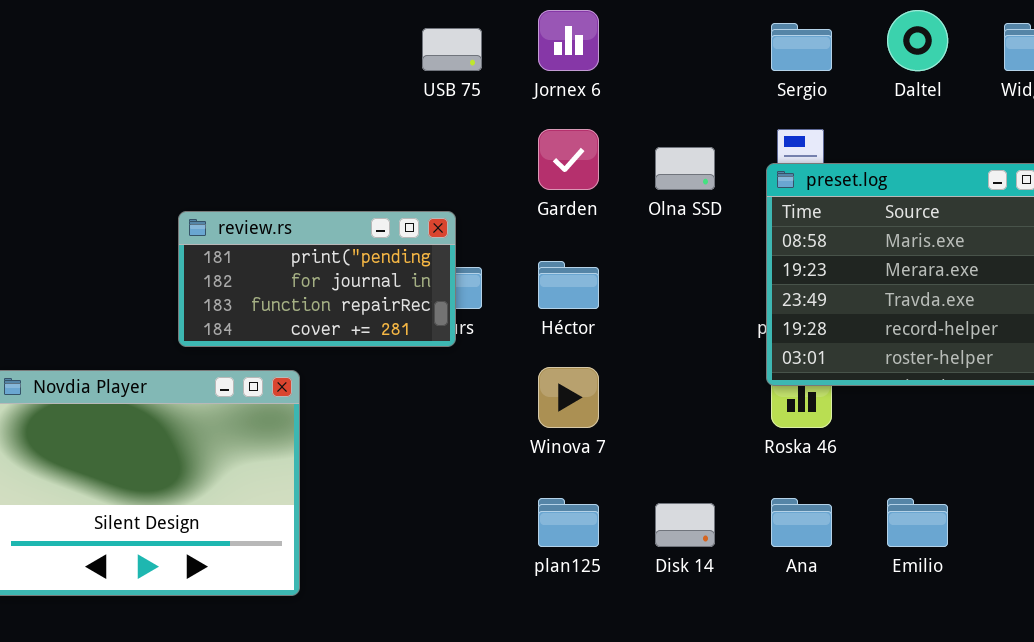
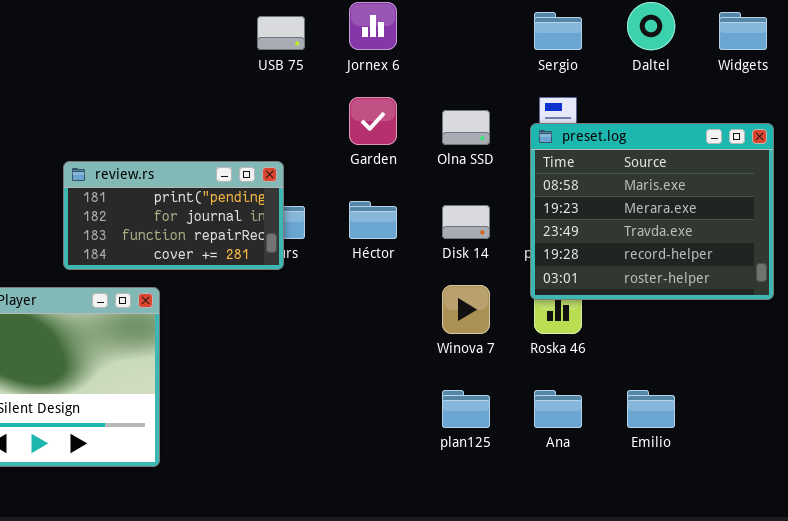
Winova 7: [538,367,599,428] -> [442,285,490,334], moved
plan125: [538,498,599,547] -> [442,390,490,428], moved
Disk 14: [655,503,715,547] -> [442,205,490,239], moved

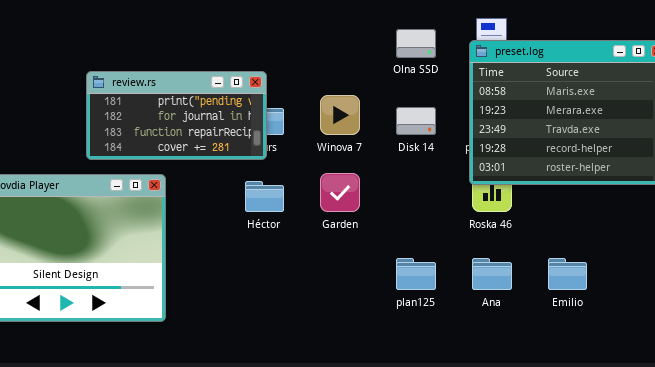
Garden: [349,97,397,145] -> [320,173,360,212], moved
Héctor: [349,201,397,239] -> [245,181,284,212], moved
Winova 7: [442,285,490,334] -> [320,95,360,135], moved

